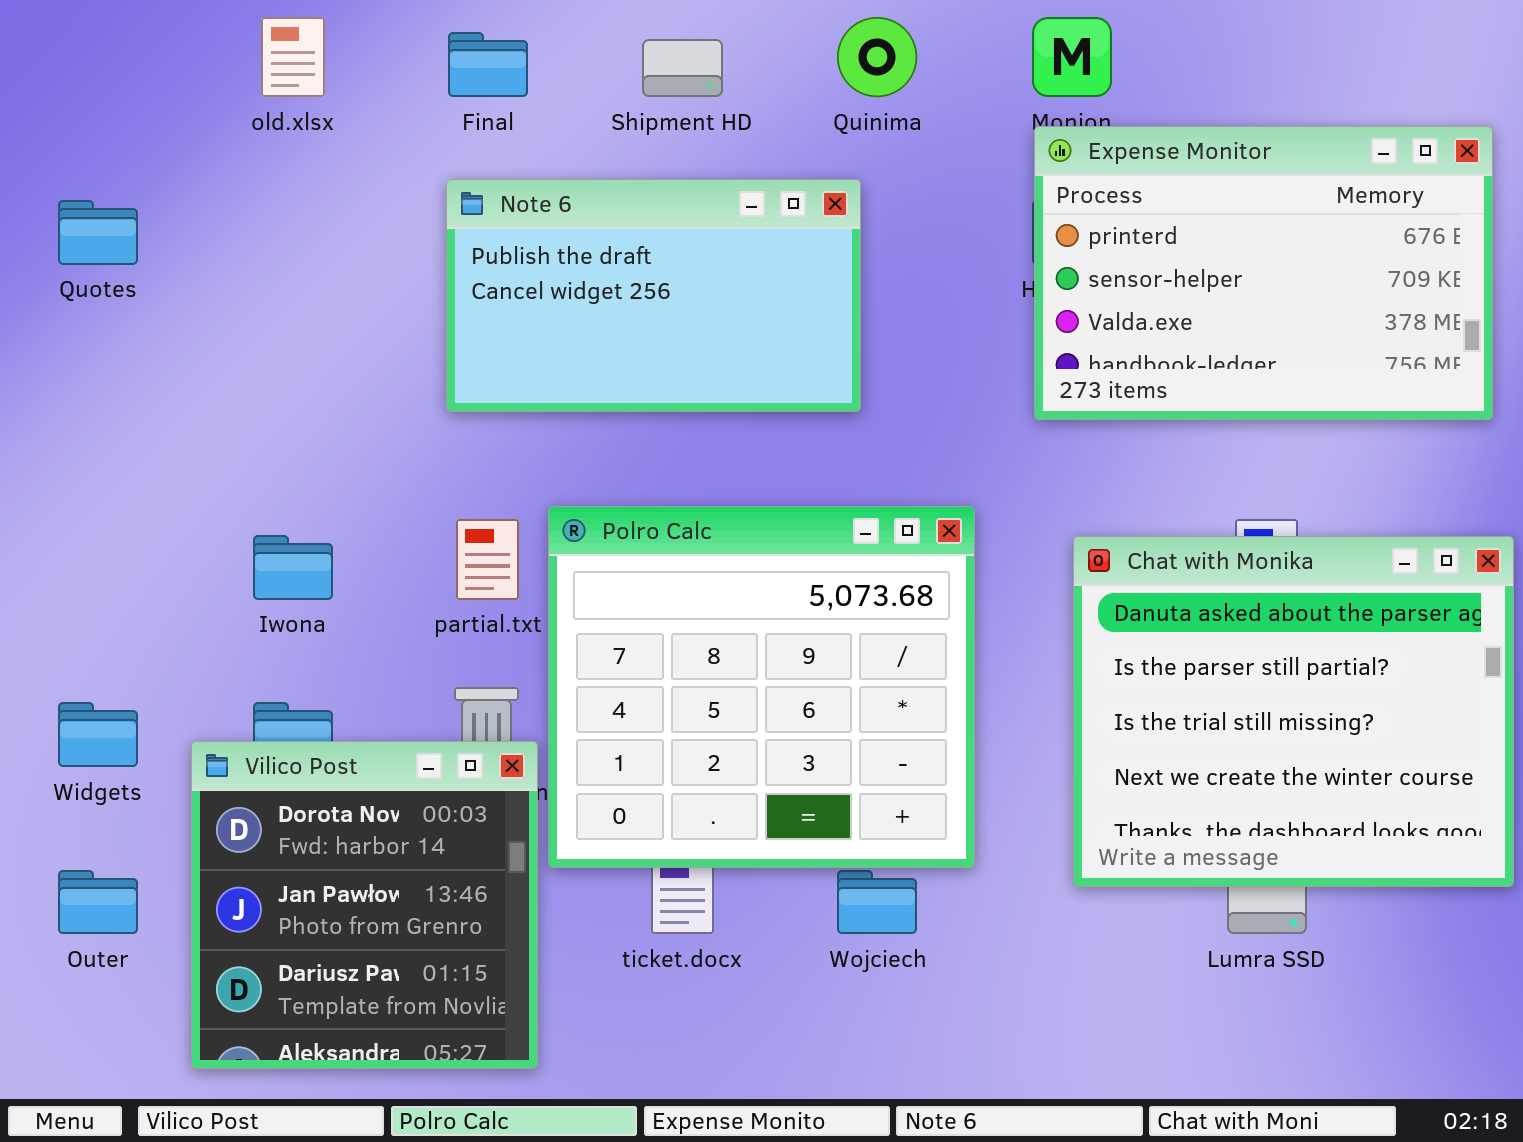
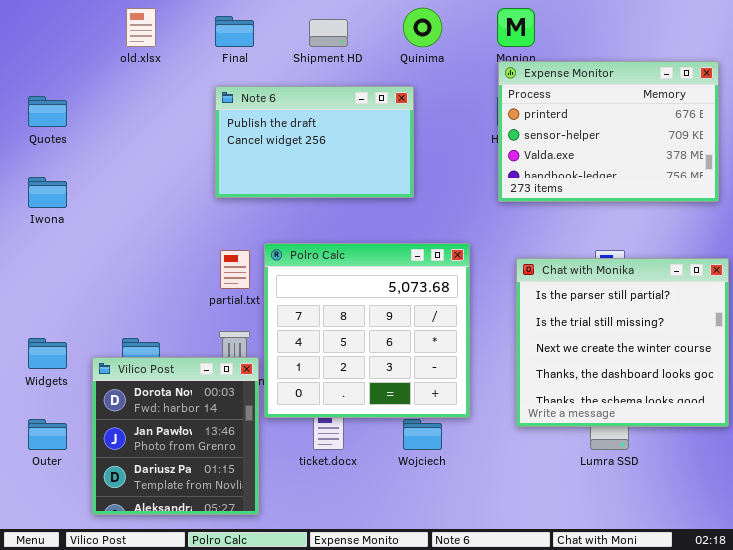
Iwona: [253,535,333,600] -> [28,177,67,208], moved
Chat with Monika: [1073,536,1514,887] -> [516,258,729,427], scrolled down 1 row

